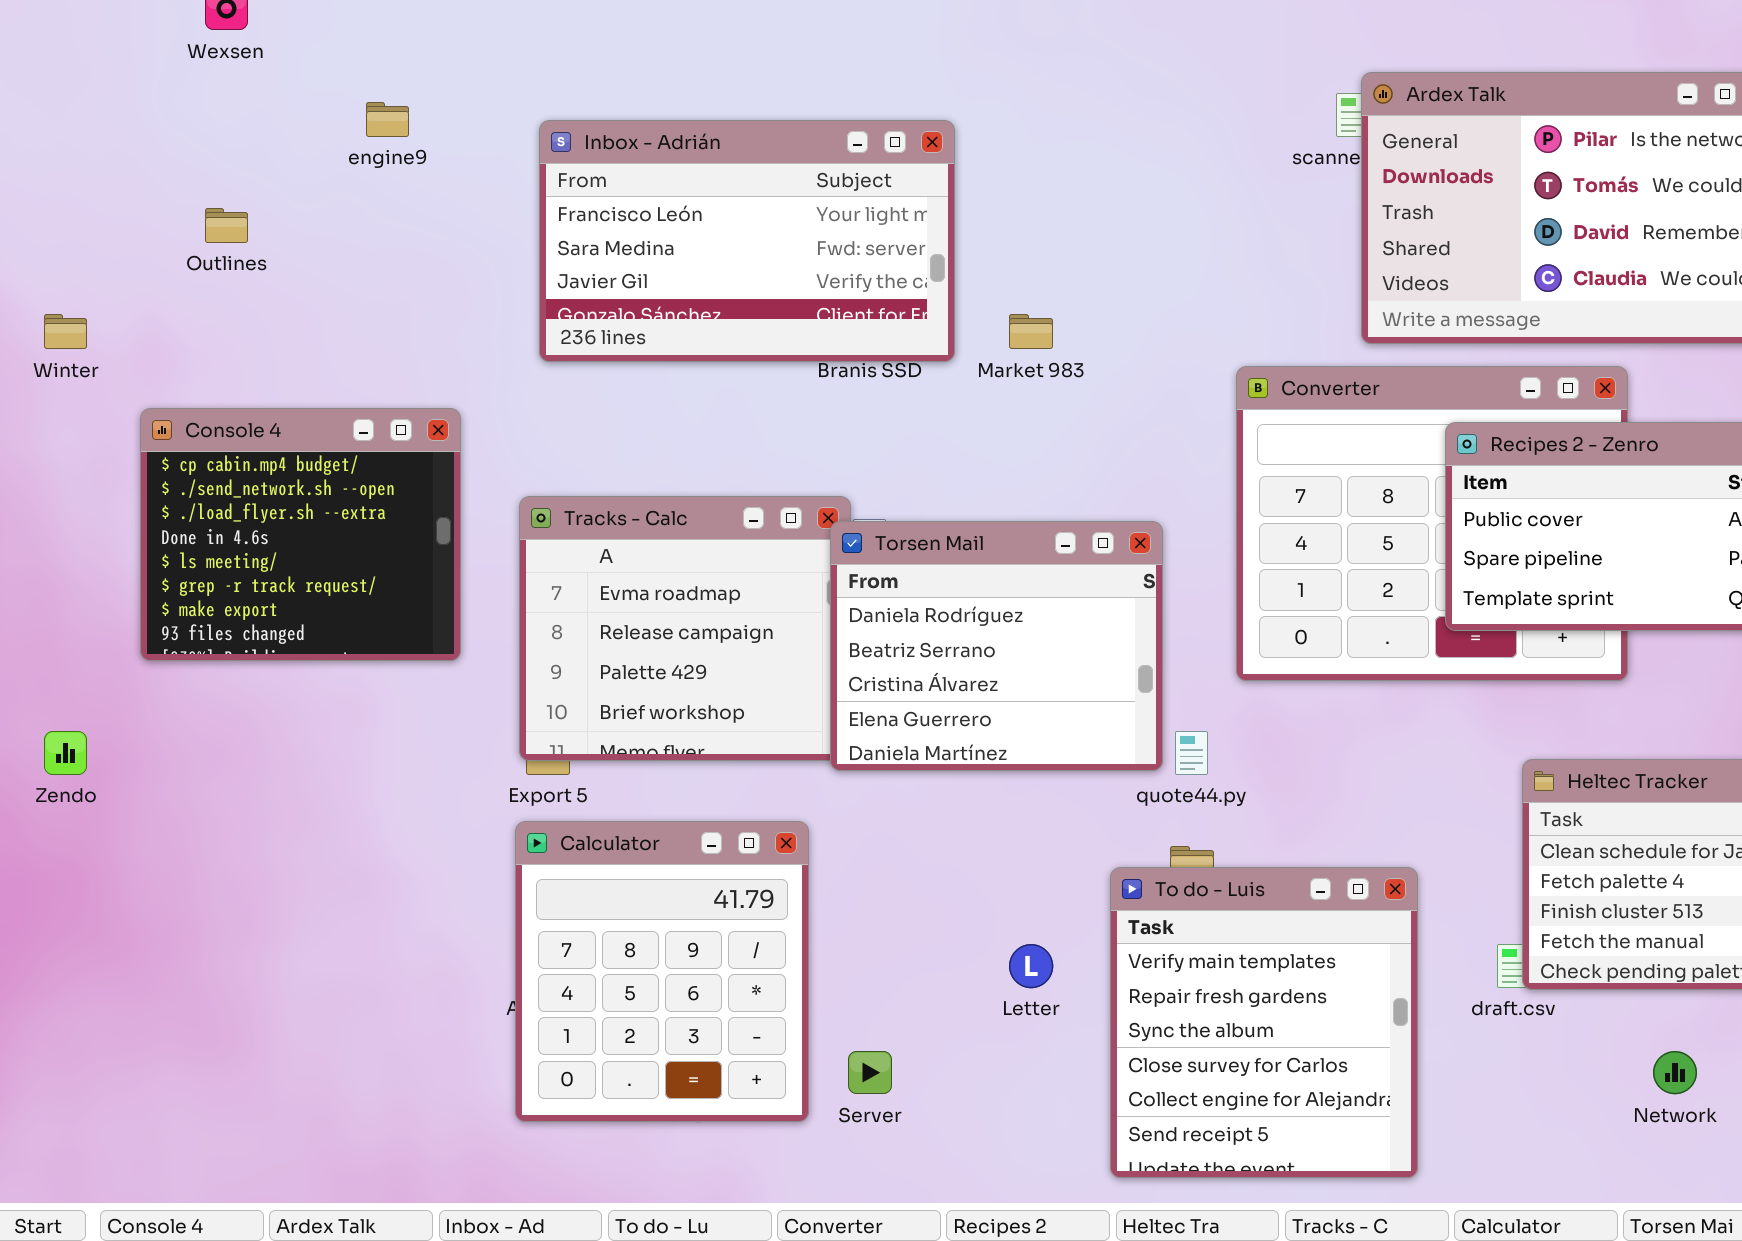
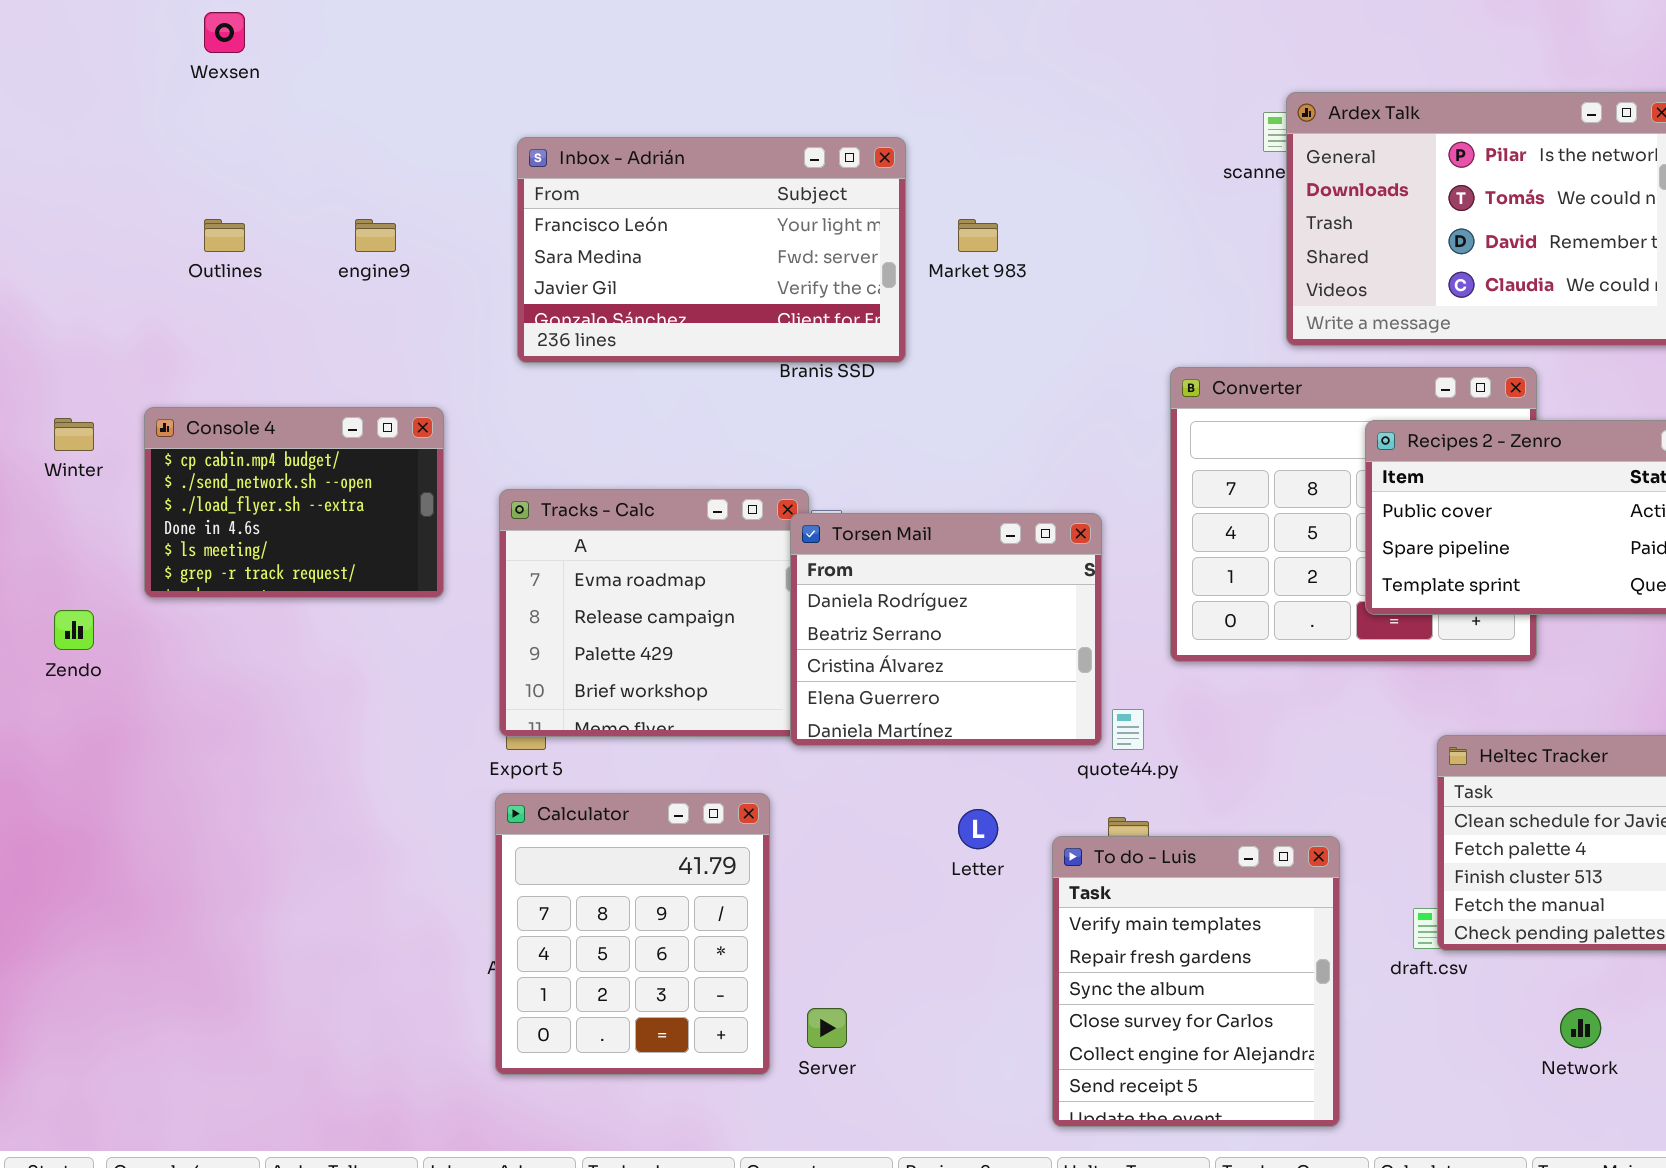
engine9: [366,102,409,137] -> [355,219,396,252], moved
Winter: [44,314,87,349] -> [54,418,94,451], moved
Market 983: [1009,314,1053,349] -> [958,219,998,252], moved
Console 4: [140,408,461,661] -> [144,407,444,598], resized
Zendo: [44,731,87,775] -> [54,610,94,650], moved
Letter: [1009,944,1053,988] -> [958,809,998,849], moved

